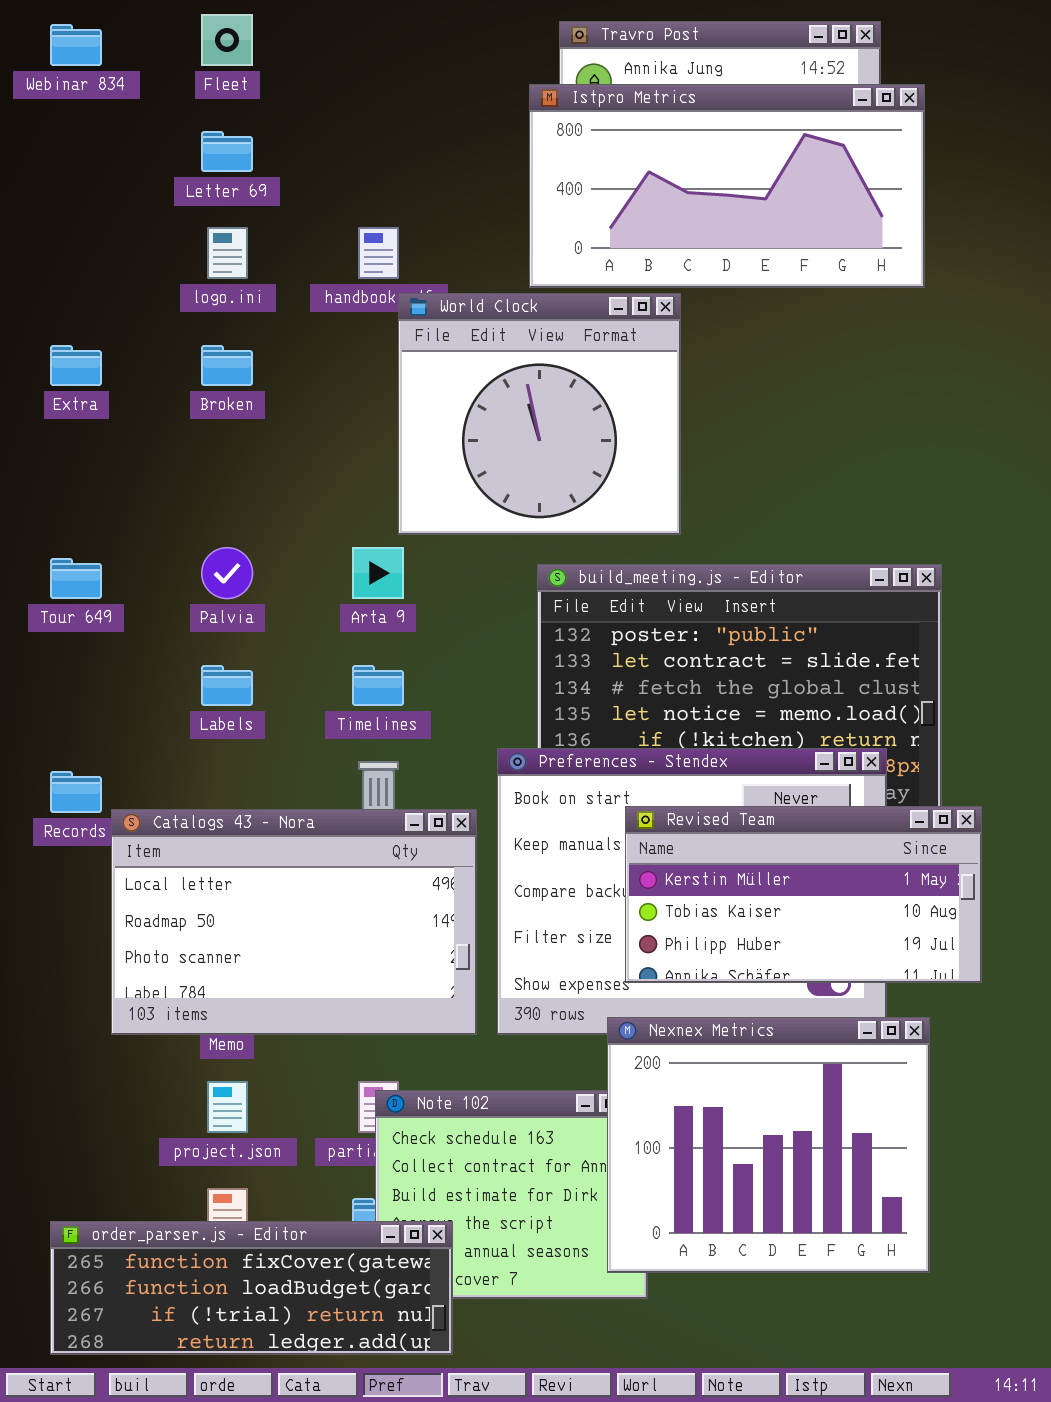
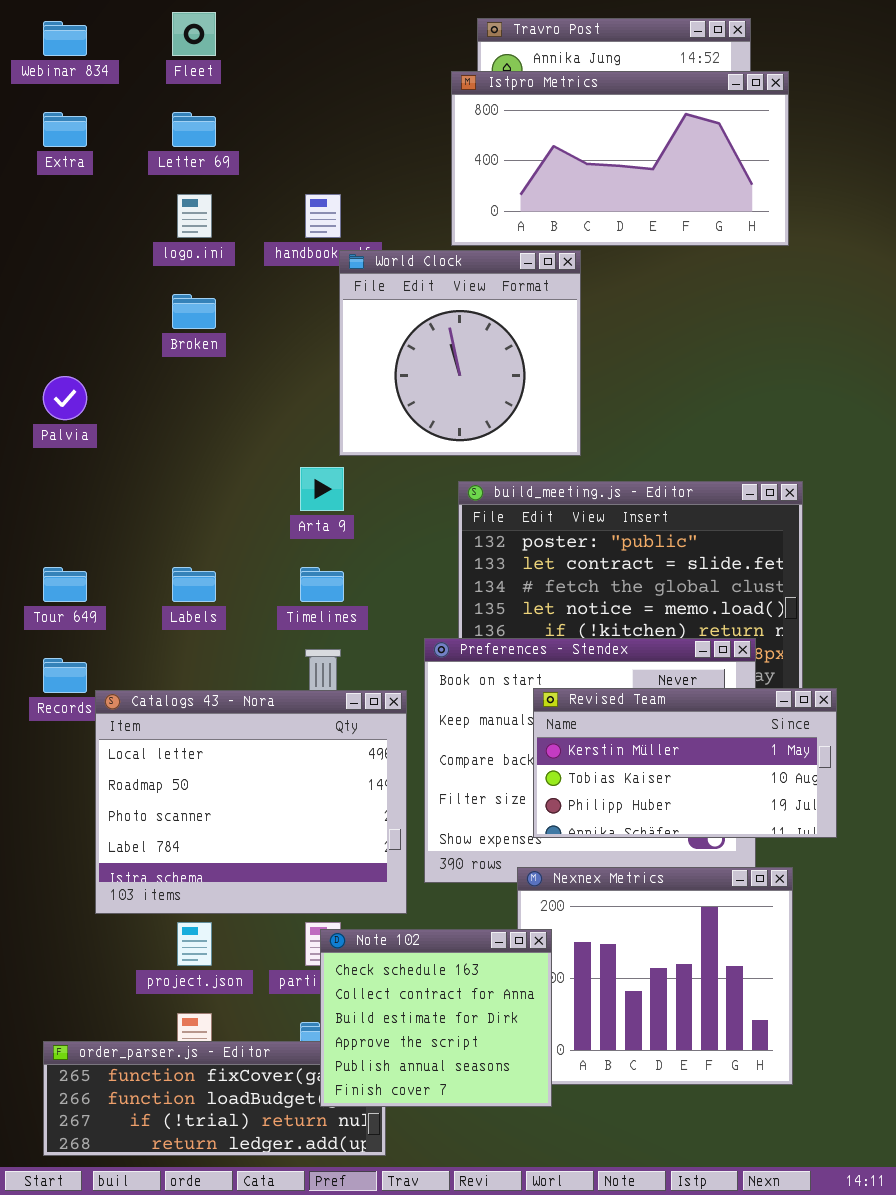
Extra: [50,345,102,386] -> [43,112,87,147], moved
Palvia: [201,547,253,599] -> [43,376,87,420], moved
Tour 649: [50,558,102,599] -> [43,567,87,602], moved
Catalogs 43 - Nora: [111,809,477,1035] -> [95,690,407,914], resized
Note 102: [375,1090,648,1299] -> [320,929,552,1107], raised

